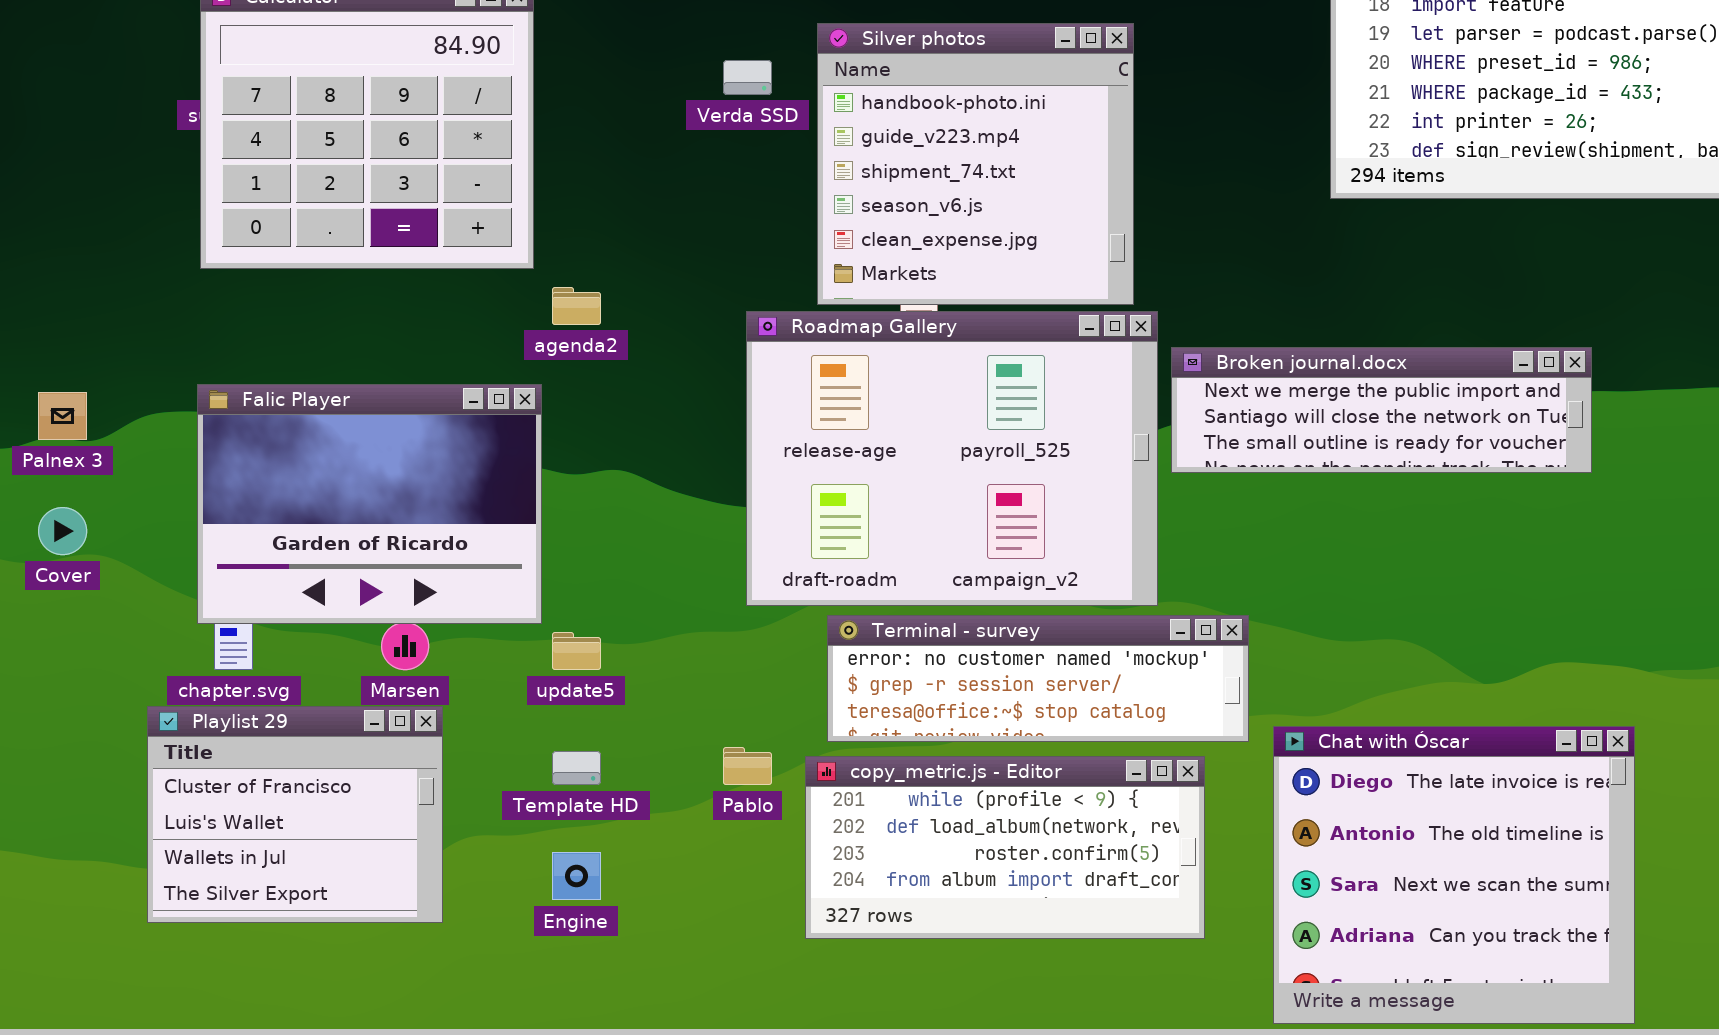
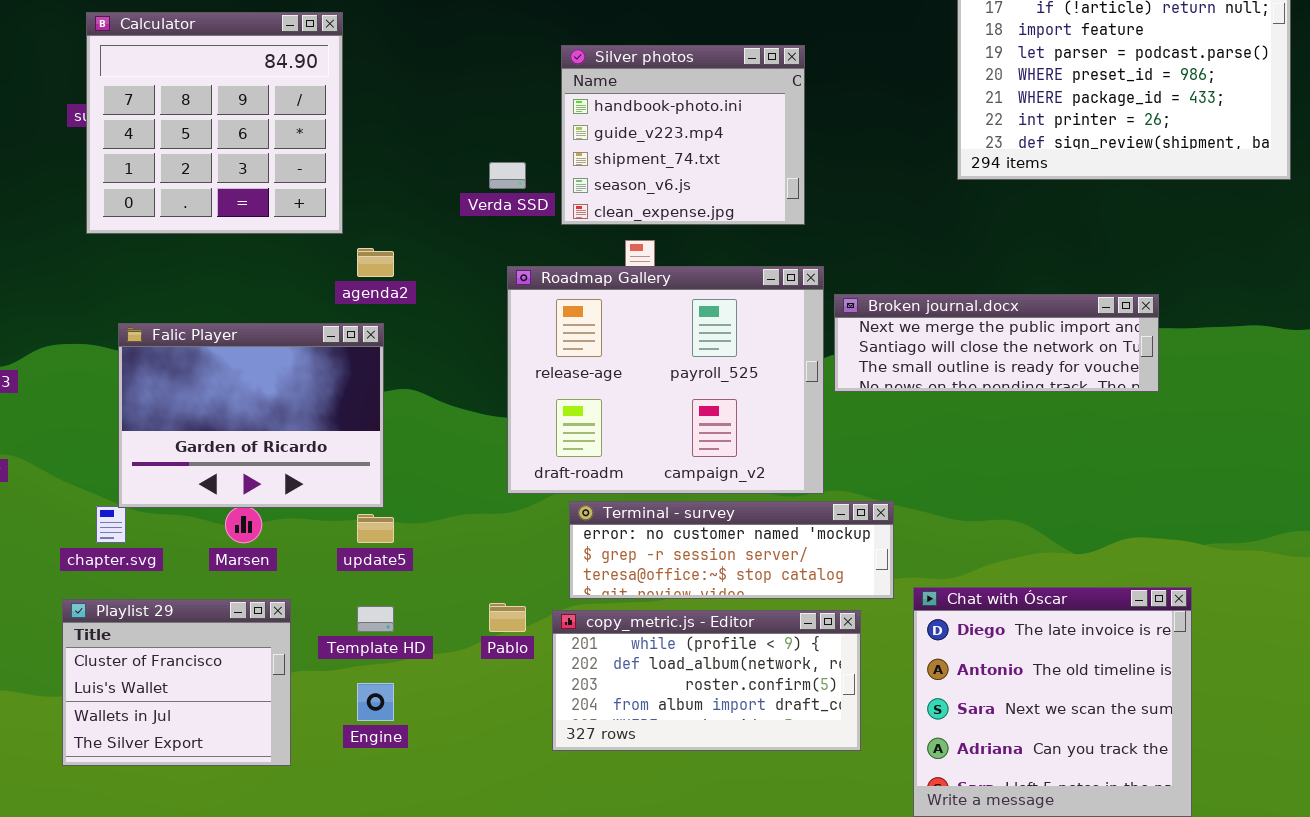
Silver photos: [817,23,1134,305] -> [561,45,805,225], resized
Verda SSD: [723,60,772,95] -> [489,162,526,189], moved
Falic Player: [197,384,542,624] -> [118,323,384,508], moved
Playlist 29: [147,706,443,923] -> [62,599,291,766], moved

